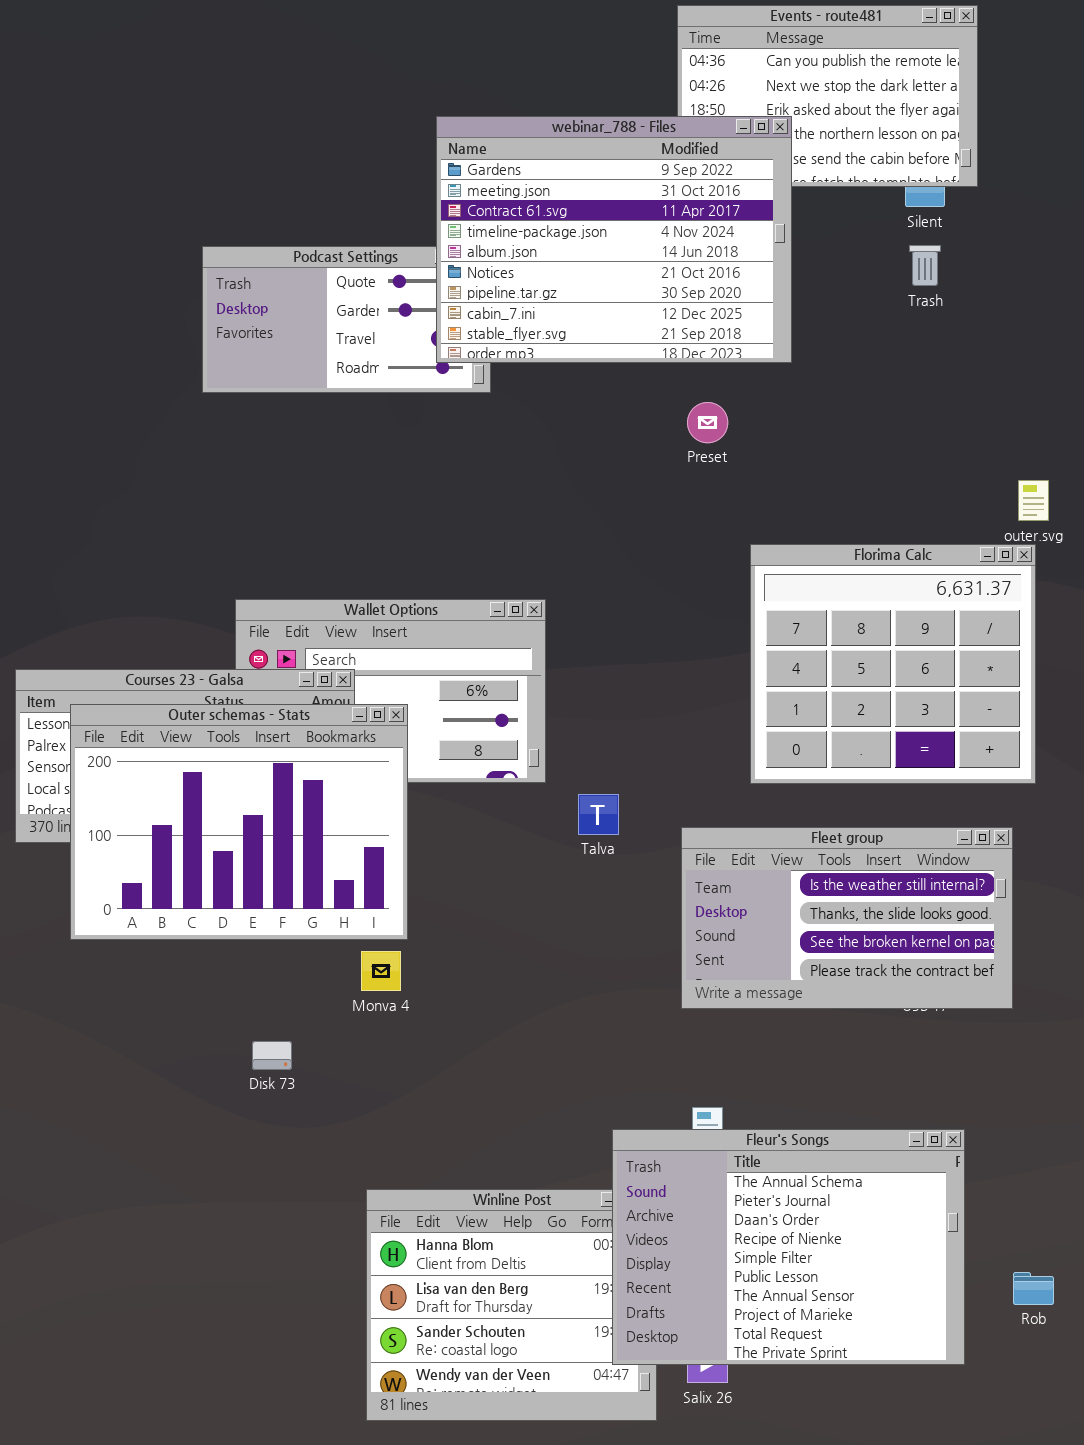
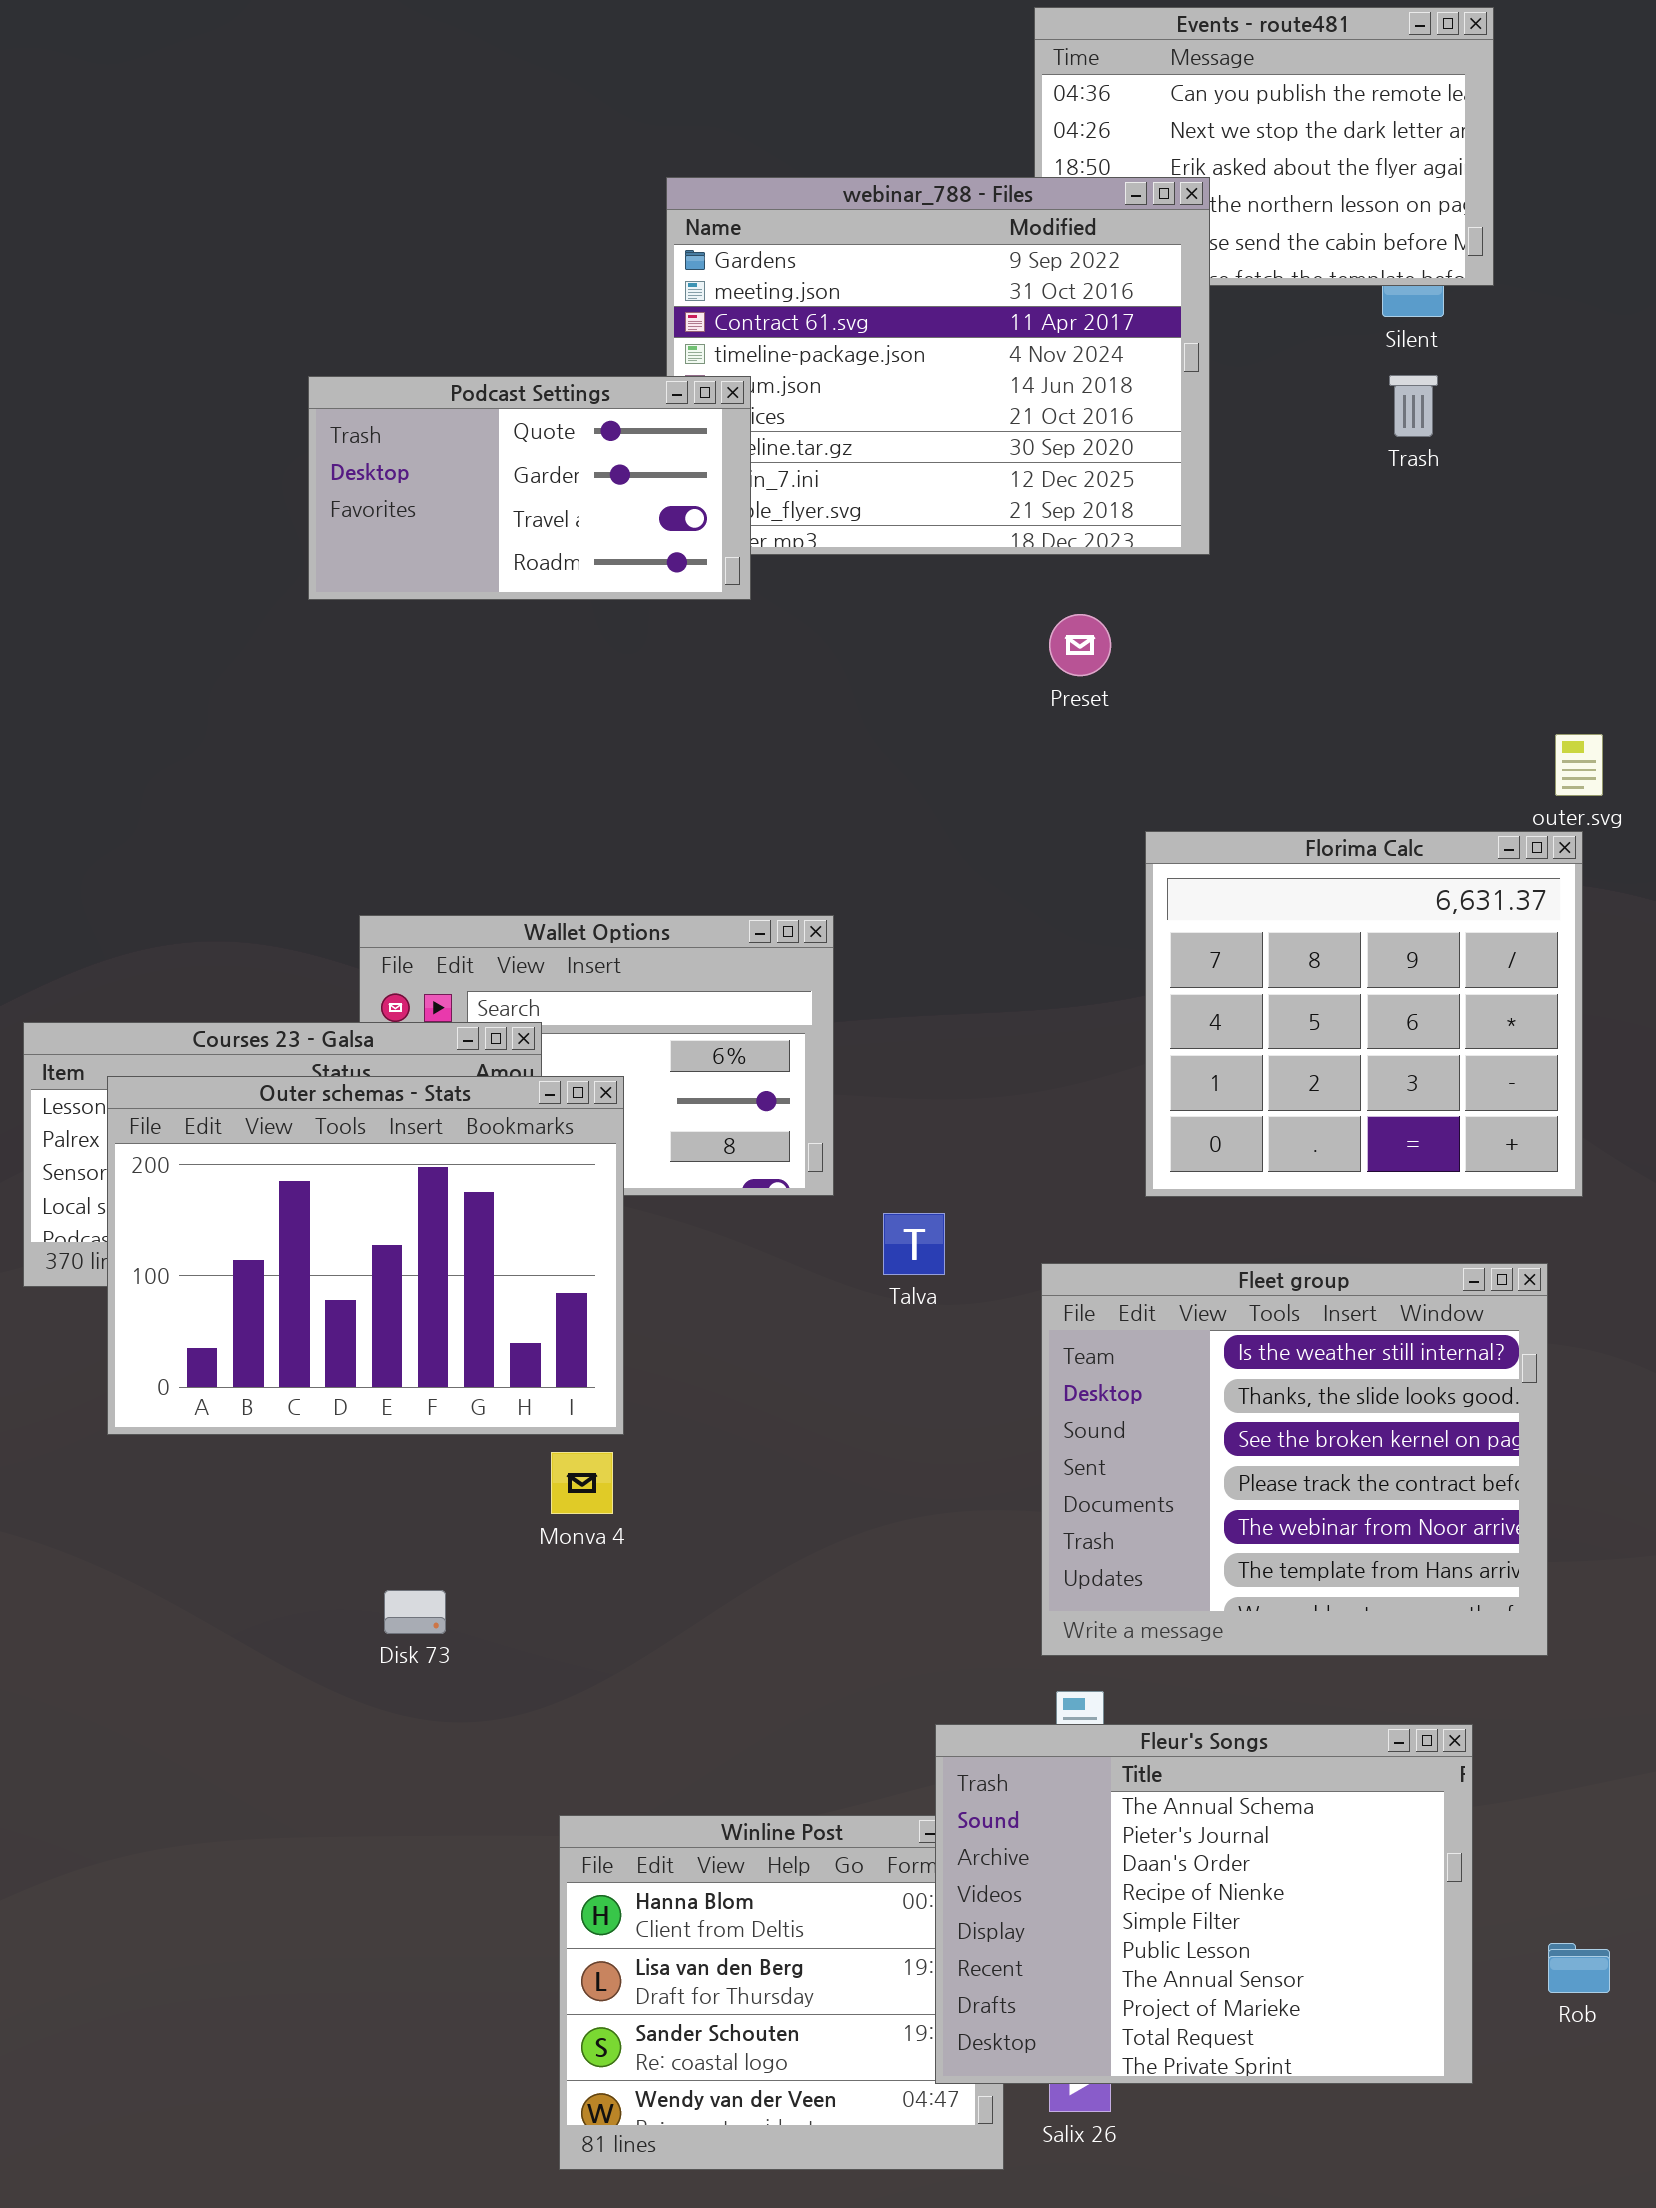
Podcast Settings: [202,246,491,393] -> [308,376,751,600], raised
Fleet group: [681,827,1013,1009] -> [1041,1263,1548,1656], resized

